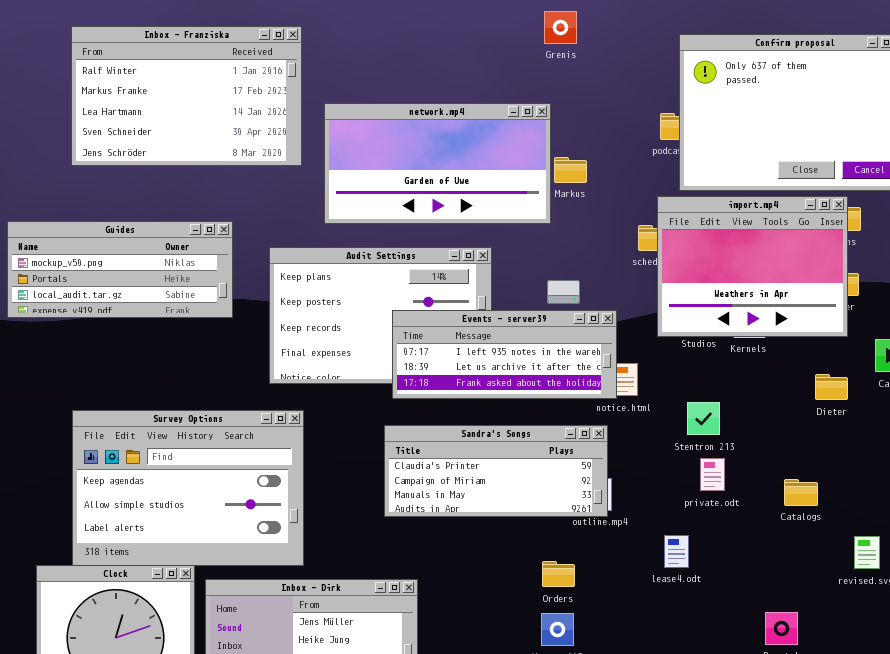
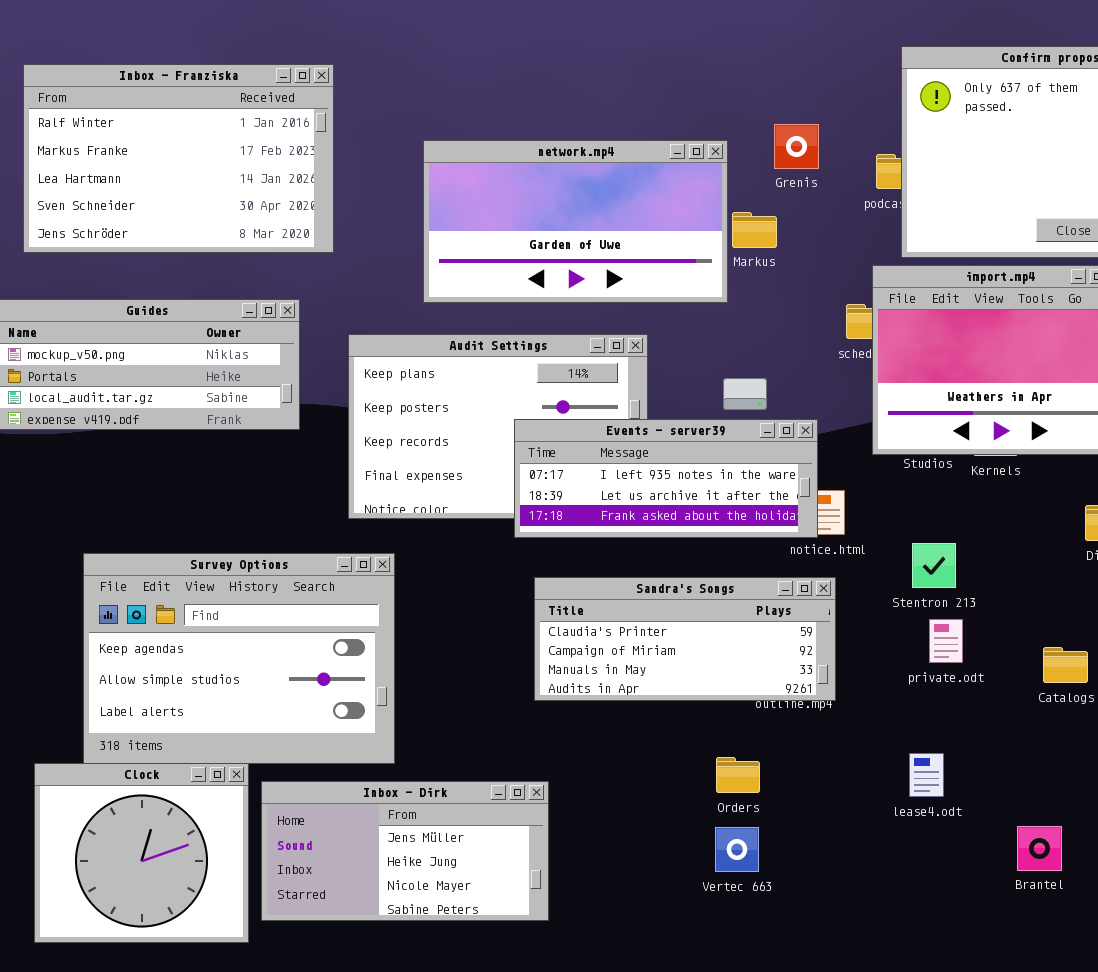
Grenis: [544,11,577,44] -> [774,124,819,169], moved
Inbox - Franziska: [71,26,302,166] -> [23,64,334,253], moved
Sandra's Songs: [384,425,608,517] -> [534,577,836,701], moved
lease4.odt: [664,535,689,568] -> [909,753,944,797], moved

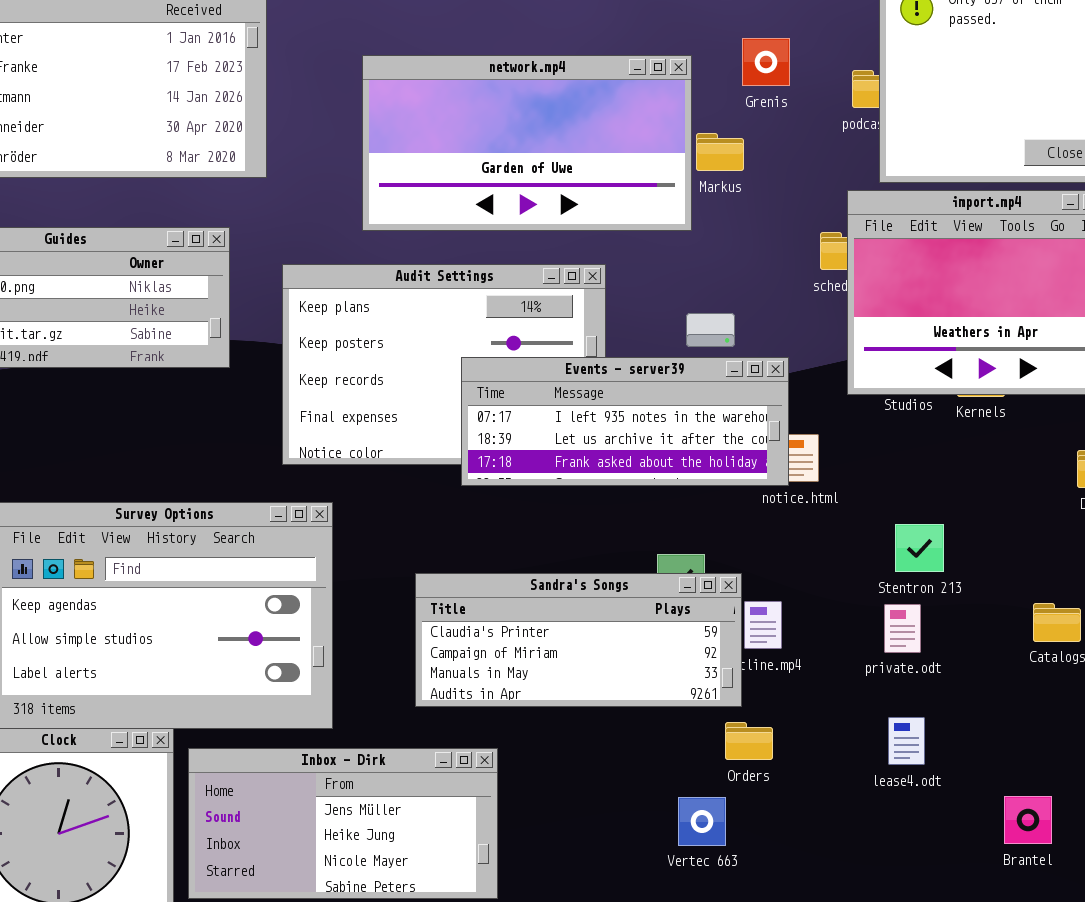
Stentron 213: [912,543,956,588] -> [895,524,944,572], moved
Sandra's Songs: [534,577,836,701] -> [415,573,742,707], moved
private.odt: [929,619,963,663] -> [884,604,921,653], moved
Orders: [716,757,760,793] -> [725,722,773,760], moved

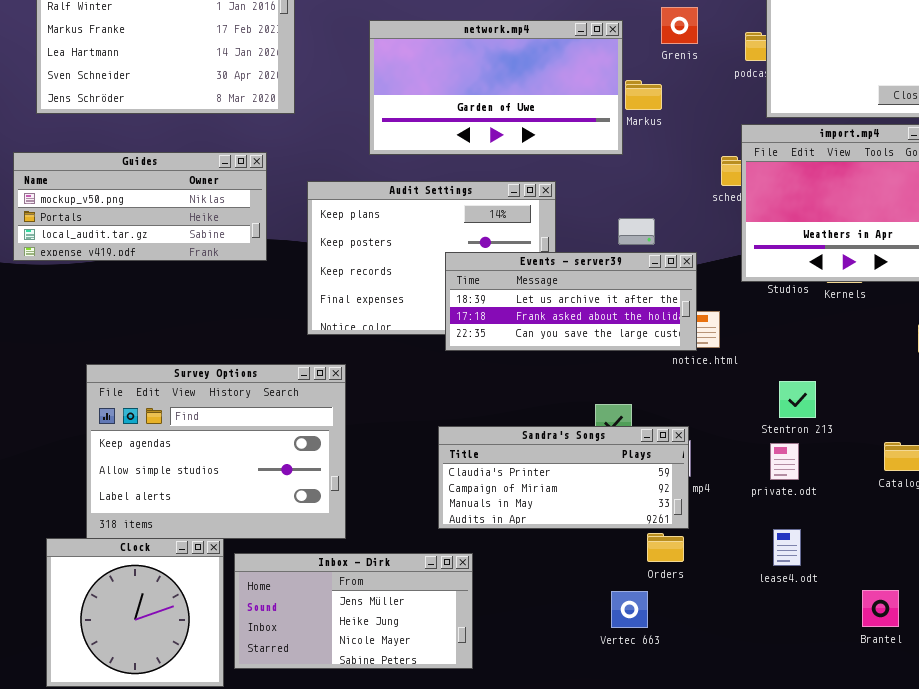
Events - server39: [461,357,789,486] -> [445,252,697,351], scrolled down 1 row
Sandra's Songs: [415,573,742,707] -> [438,426,689,529], moved

